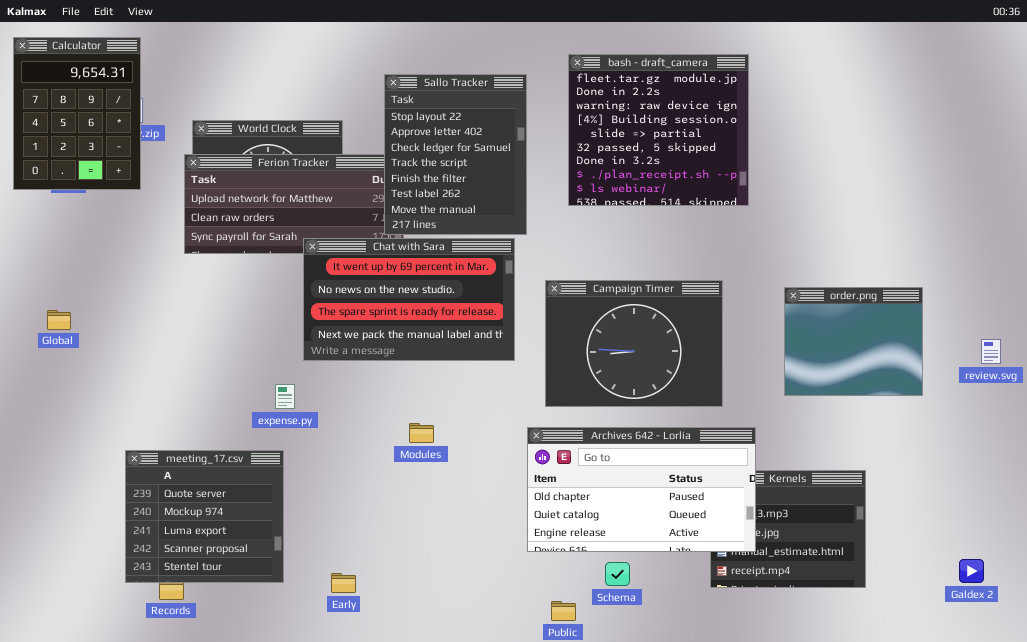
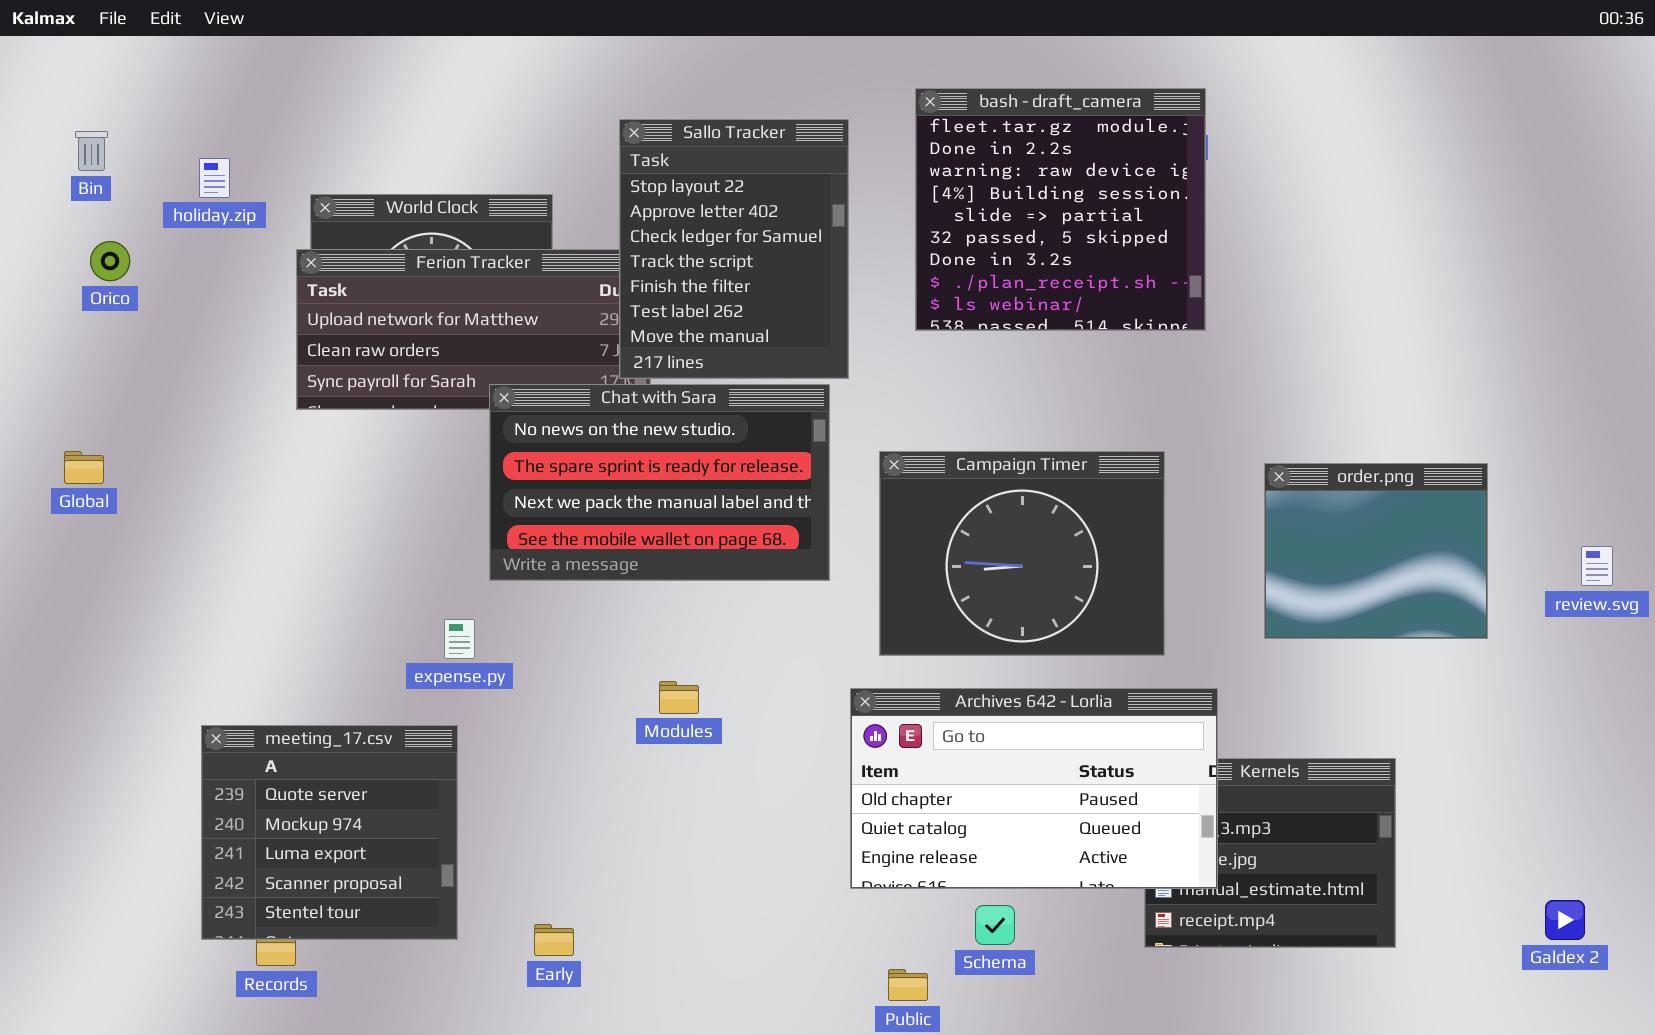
Calculator: [13,37,141,190] -> none, closed
Chat with Sara: [303,238,515,361] -> [489,384,830,581], scrolled down 1 row
Global: [47,310,71,330] -> [64,451,104,484], moved

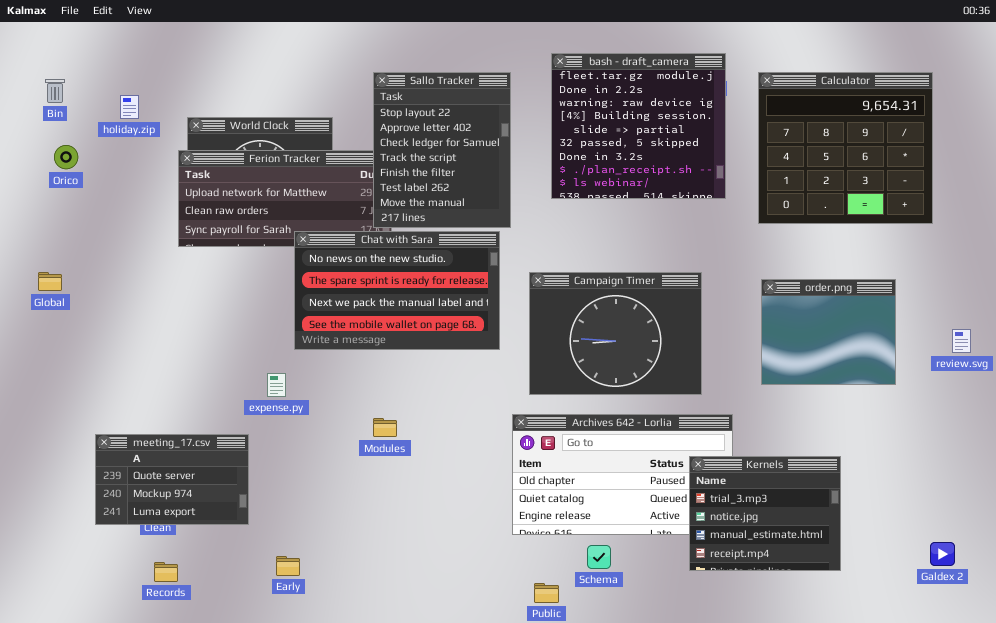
Calculator: none -> [758,72,933,224], opened
Modules: [659,681,699,714] -> [373,418,397,437], moved
meeting_17.csv: [201,725,458,940] -> [95,434,249,525], moved, resized
Kernels: [1144,758,1396,948] -> [689,456,841,571], raised
Early: [534,924,574,956] -> [276,556,300,576], moved

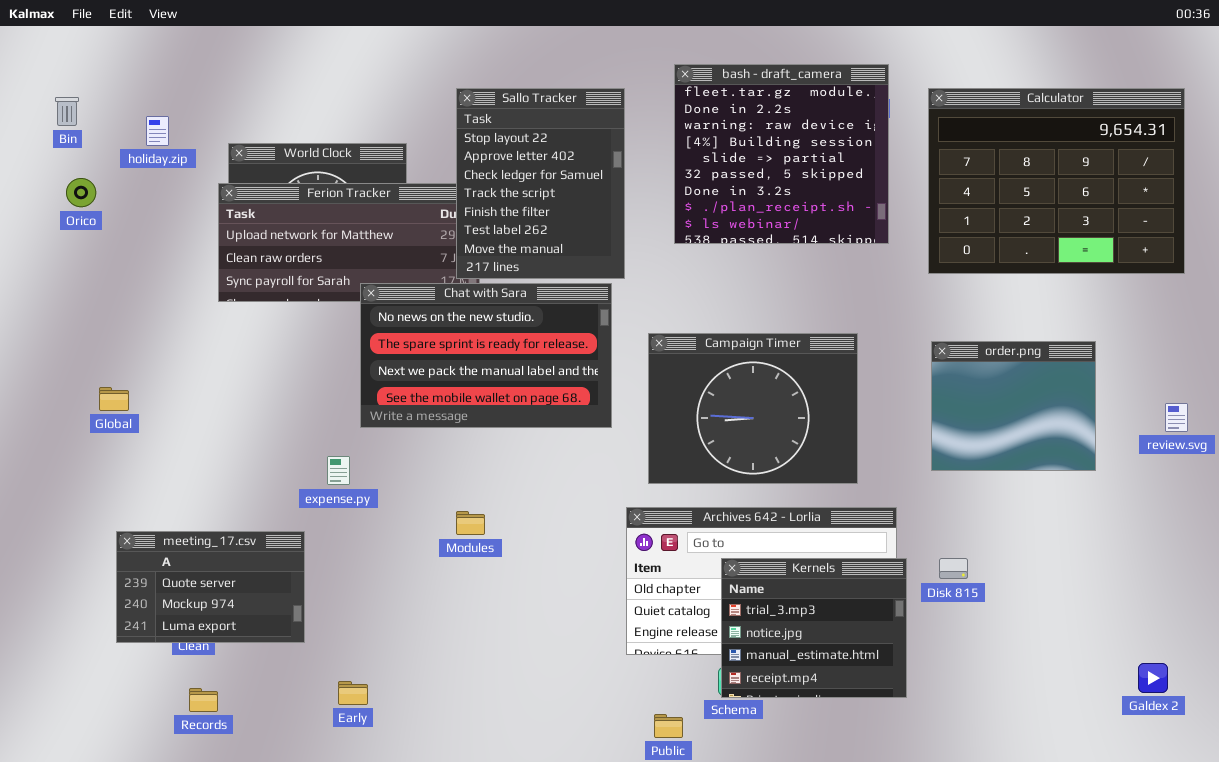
Calculator: [758,72,933,224] -> [928,88,1185,274], resized
Global: [38,272,62,291] -> [99,387,129,411], moved
Kernels: [689,456,841,571] -> [721,558,907,698], moved

